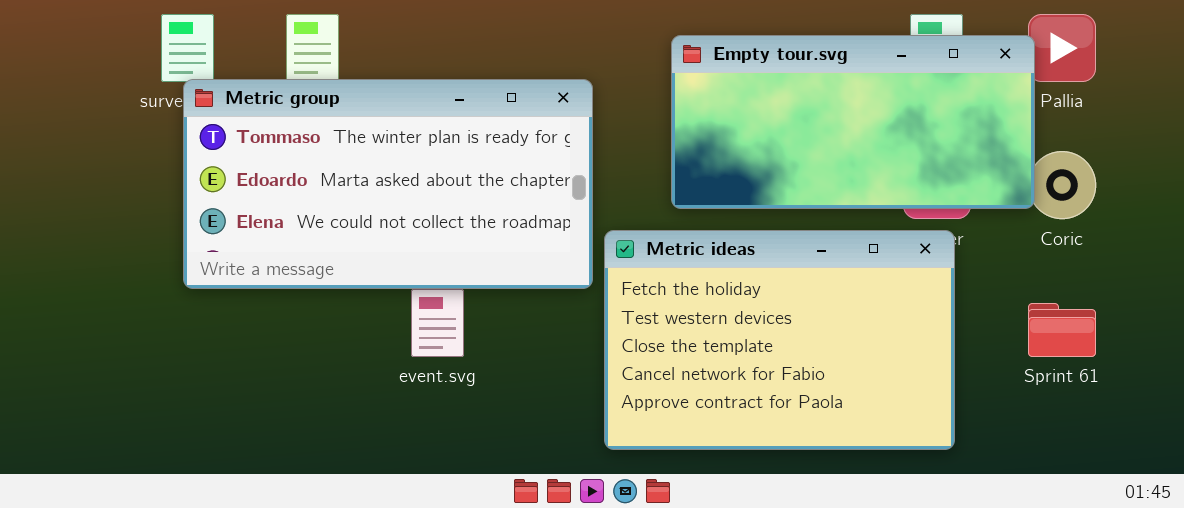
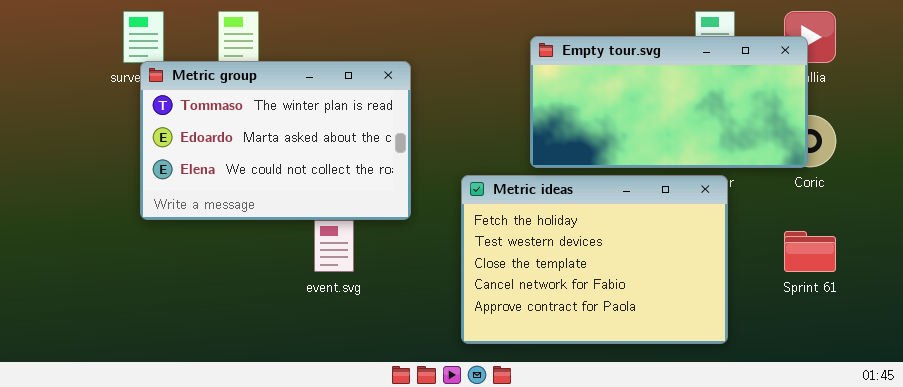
Empty tour.svg: [671,35,1035,209] -> [530,36,808,168], moved
Metric group: [183,79,593,289] -> [140,61,411,220], resized

